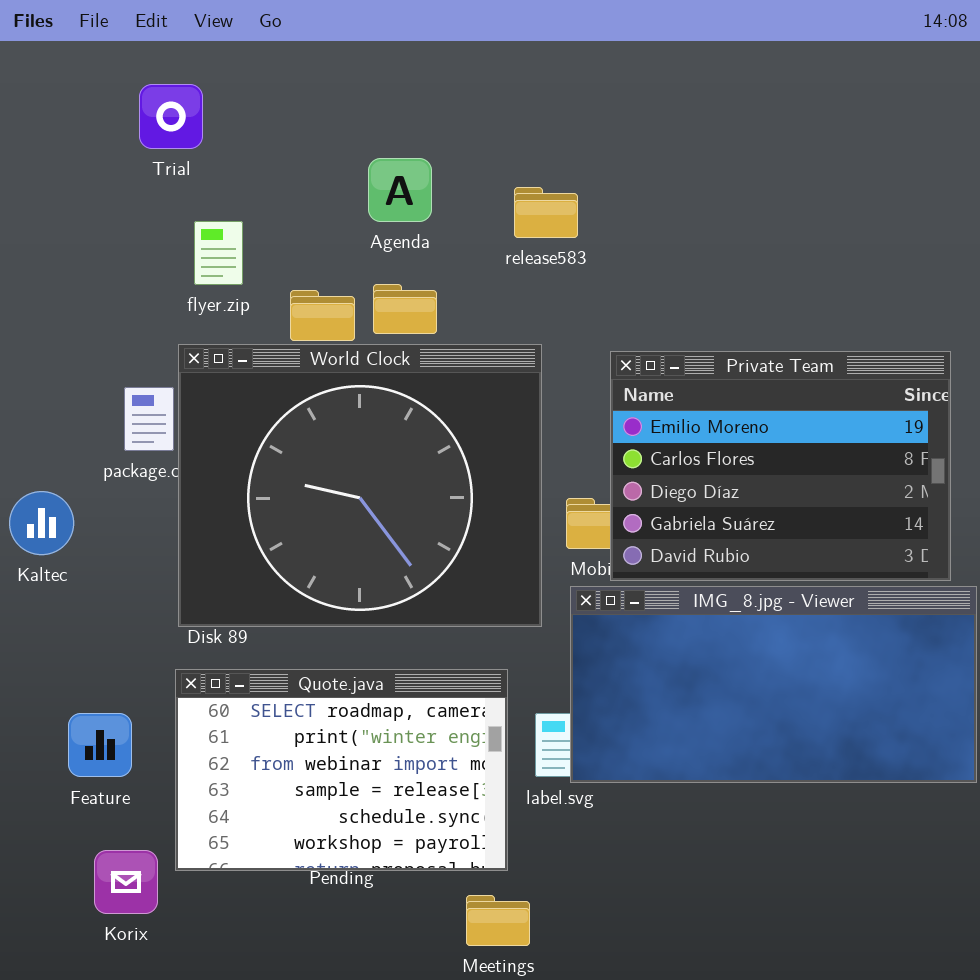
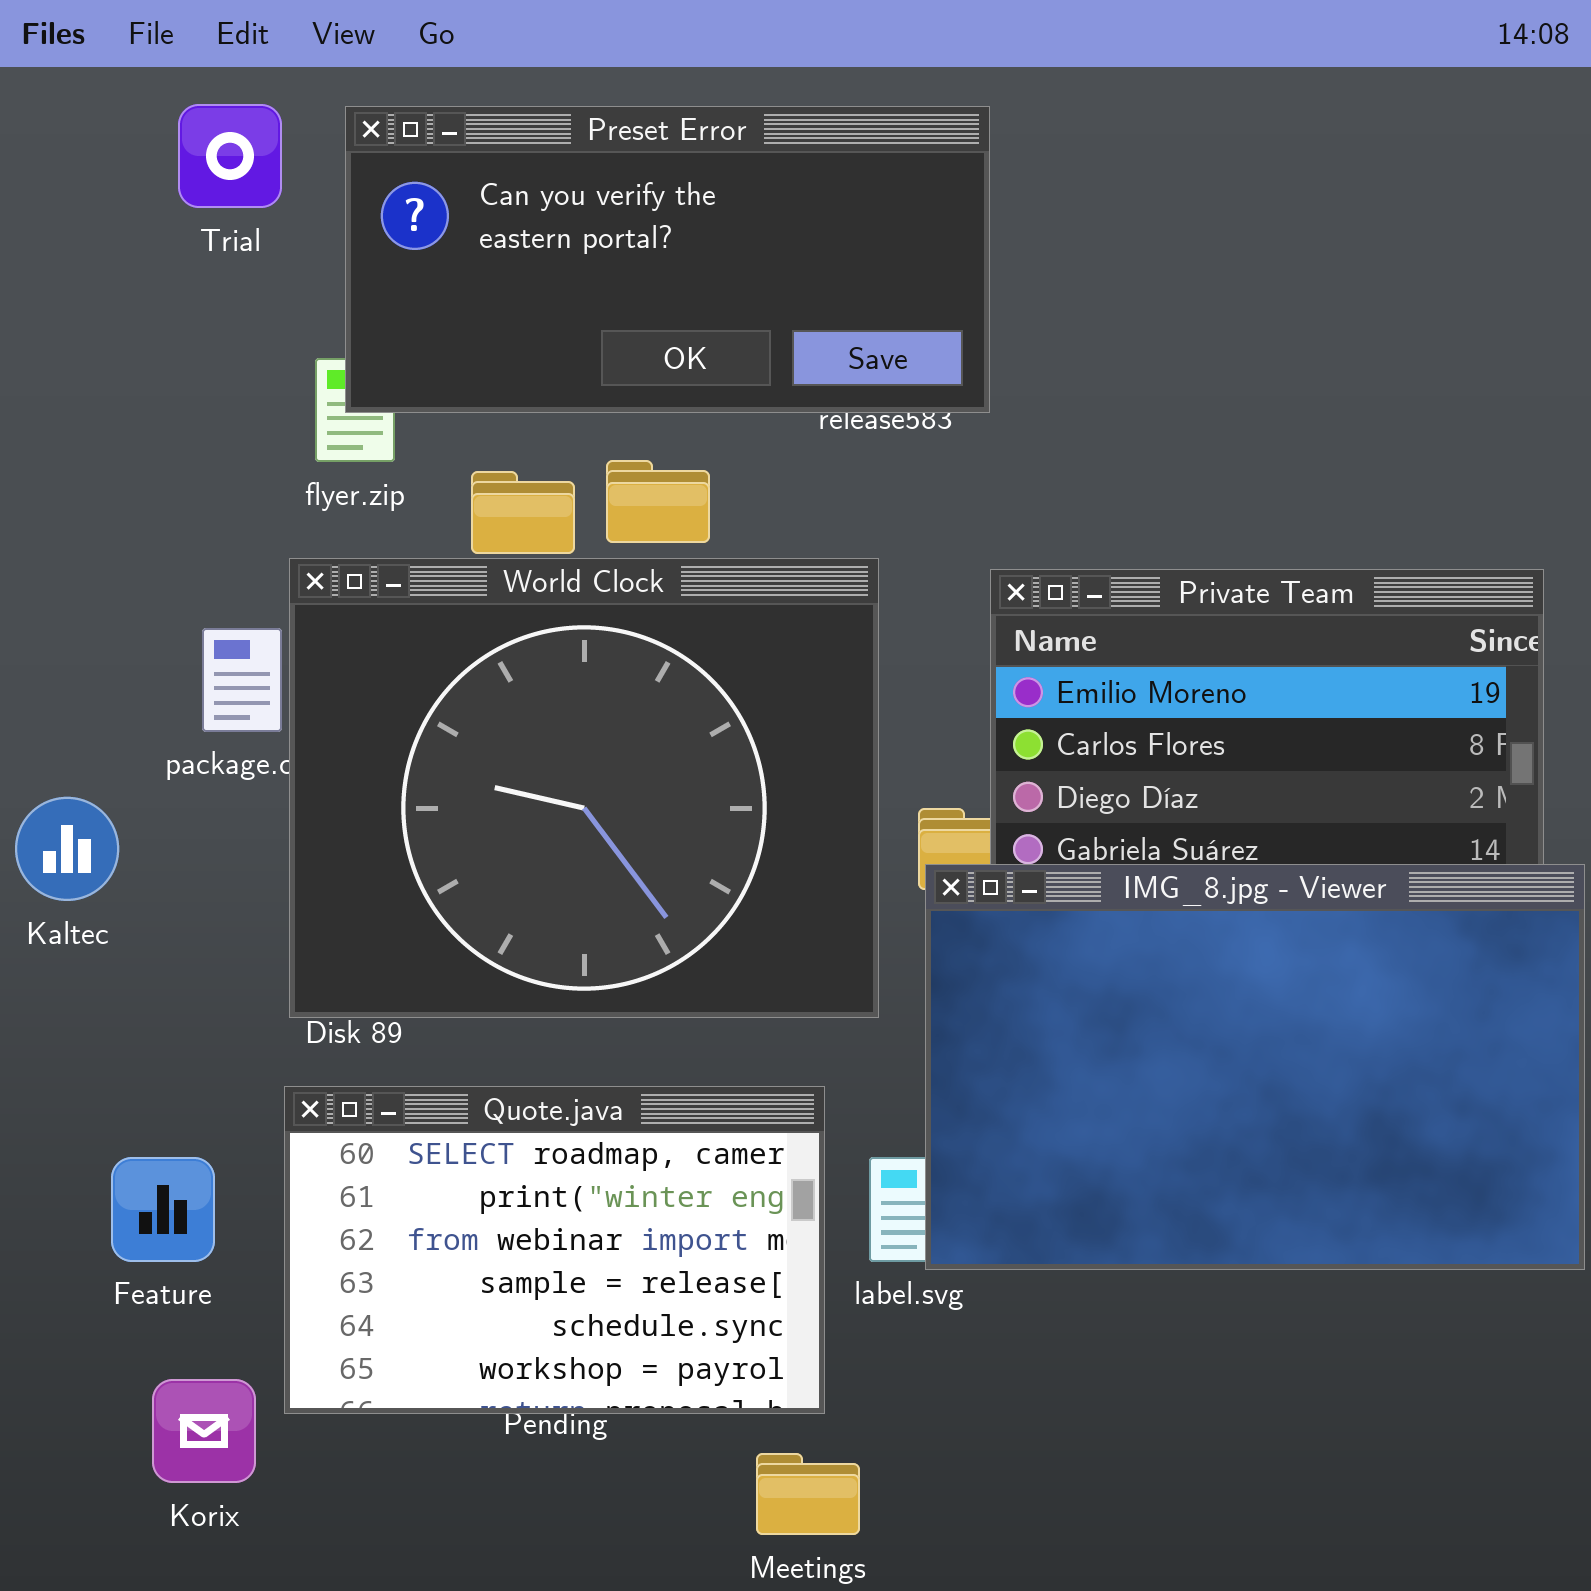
Preset Error: none -> [345,106,990,413], opened
Trial: [139,84,203,149] -> [178,104,282,208], moved
IMG_8.jpg - Viewer: [570,586,977,783] -> [925,864,1585,1270], resized

